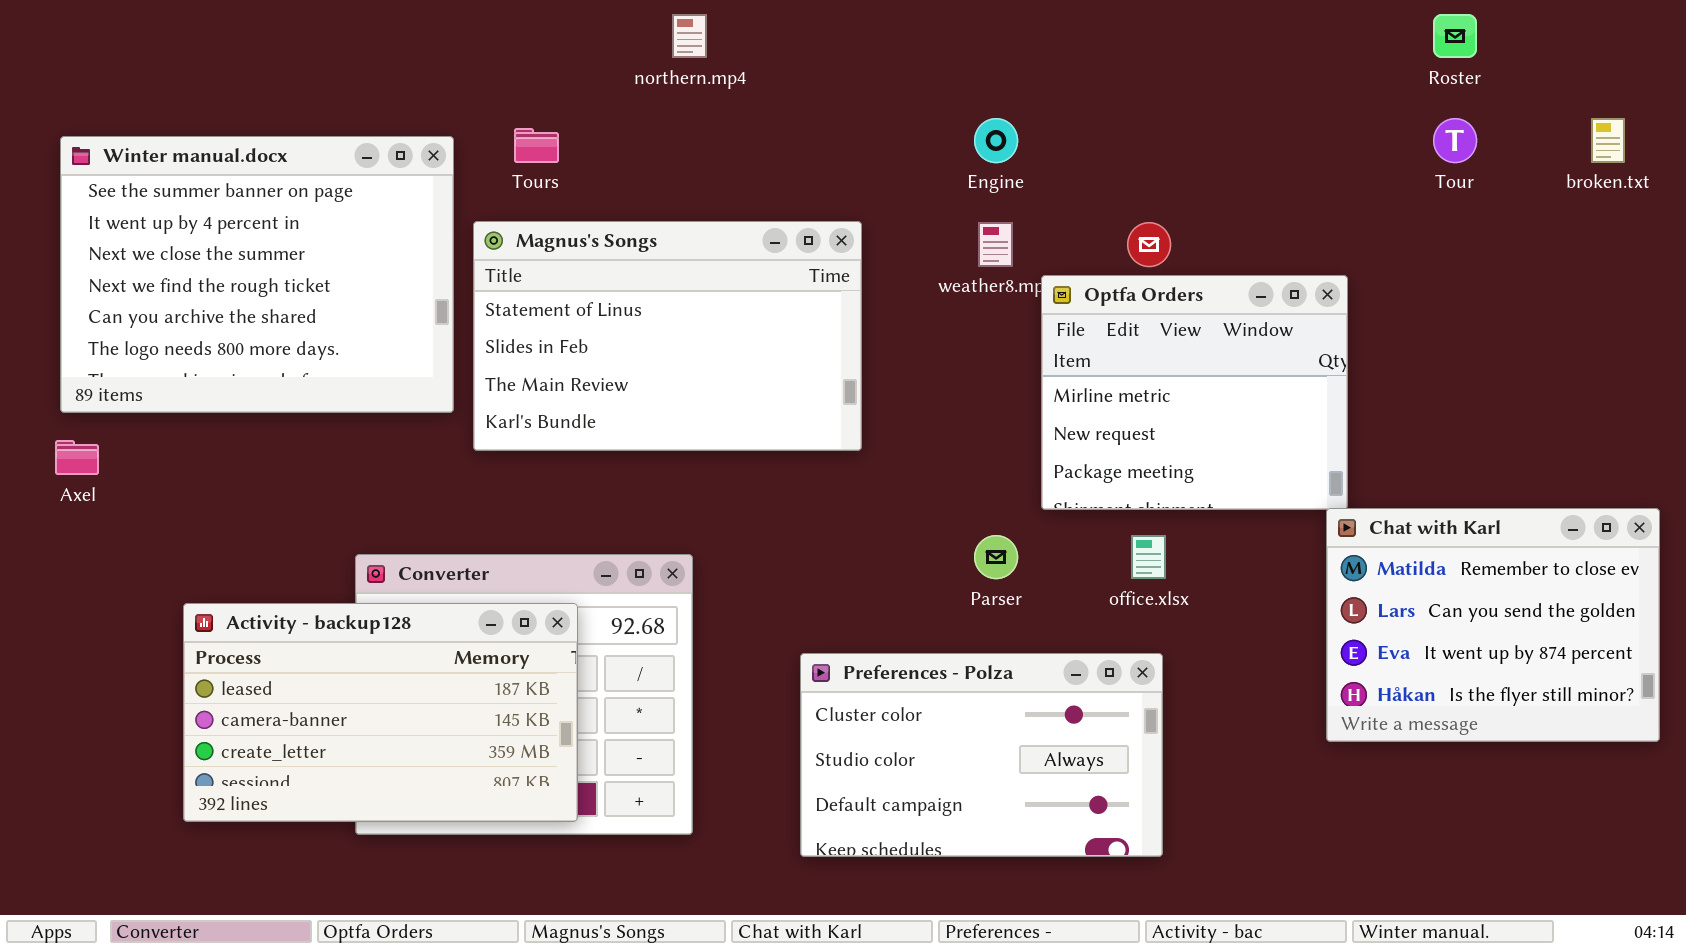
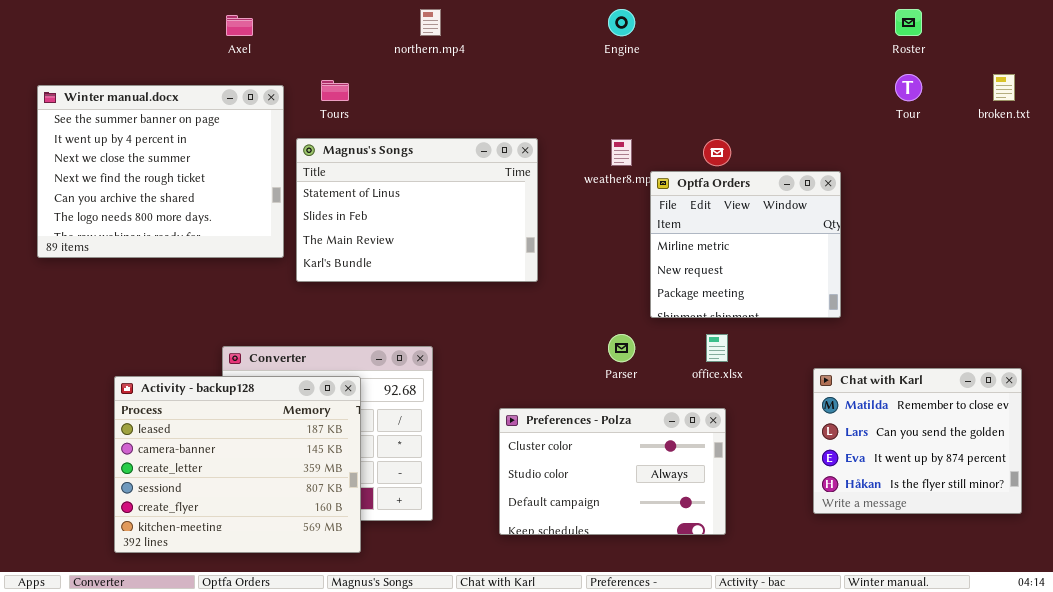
Engine: [974,118,1018,163] -> [608,9,635,36], moved
Axel: [55,440,99,475] -> [226,15,253,36], moved
Chat with Karl: [1326,508,1660,742] -> [813,368,1022,514], moved
Activity - backup128: [183,603,578,822] -> [114,376,361,553], resized

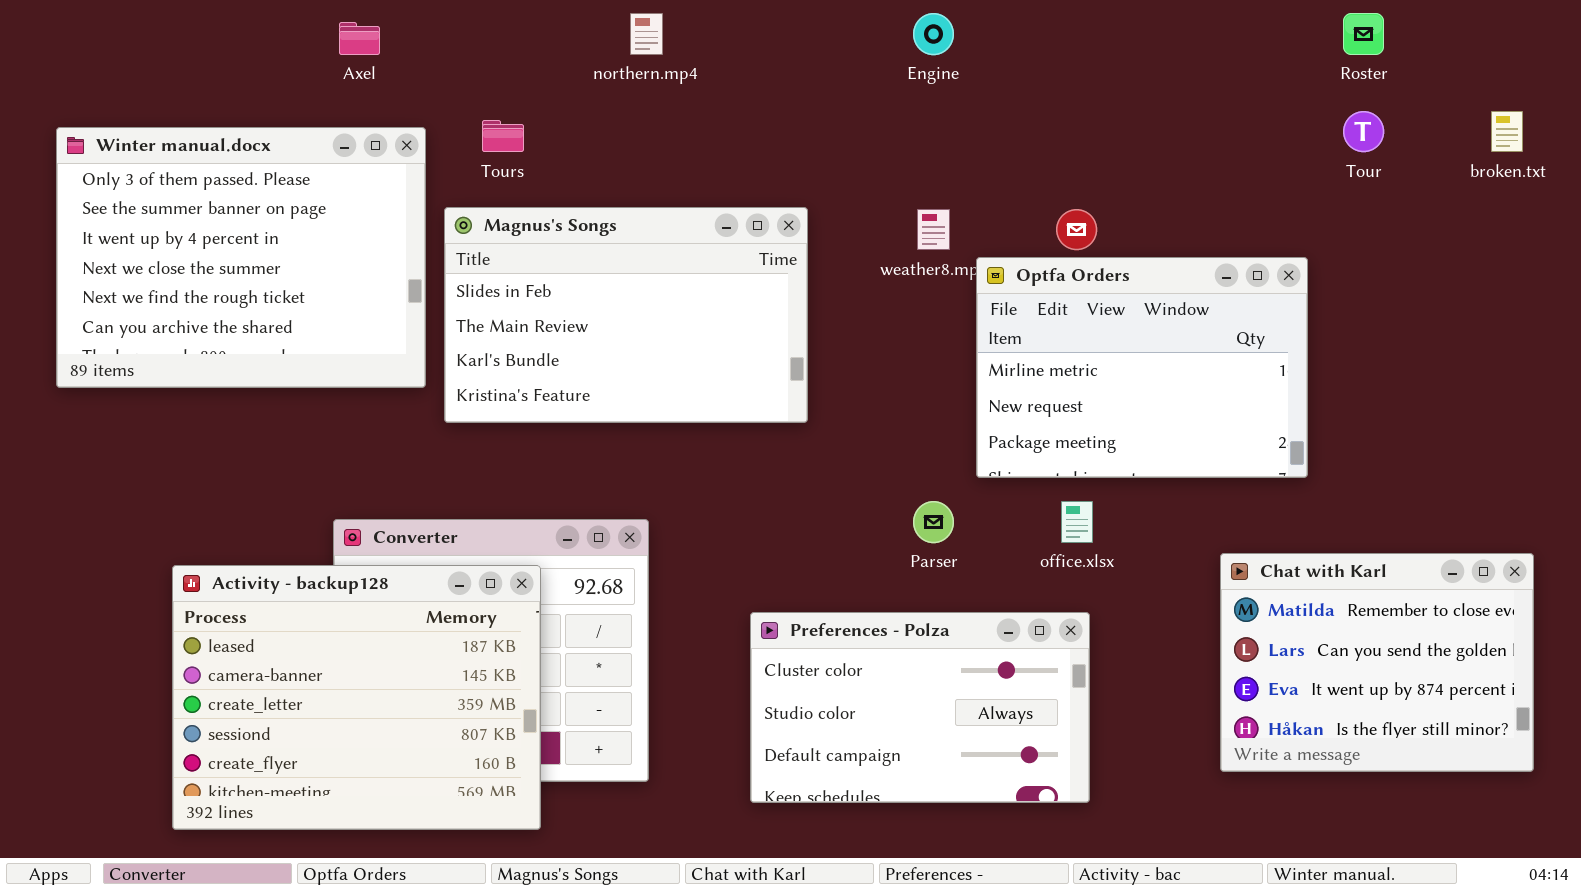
Winter manual.docx: [37,85,284,258] -> [56,127,426,388], scrolled up 1 row
Magnus's Songs: [296,138,538,282] -> [444,207,808,423], scrolled down 1 row
Optfa Orders: [650,171,841,318] -> [976,257,1308,478], resized

